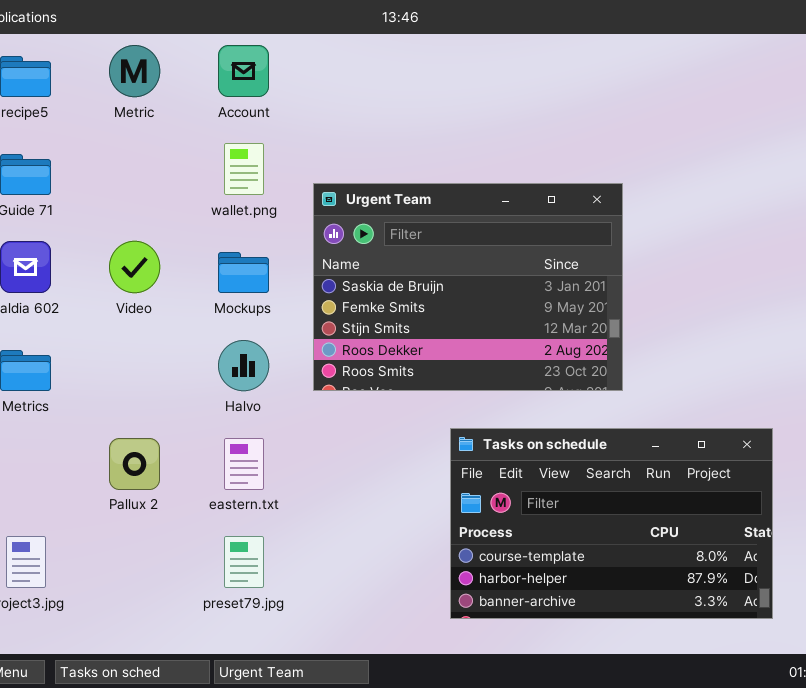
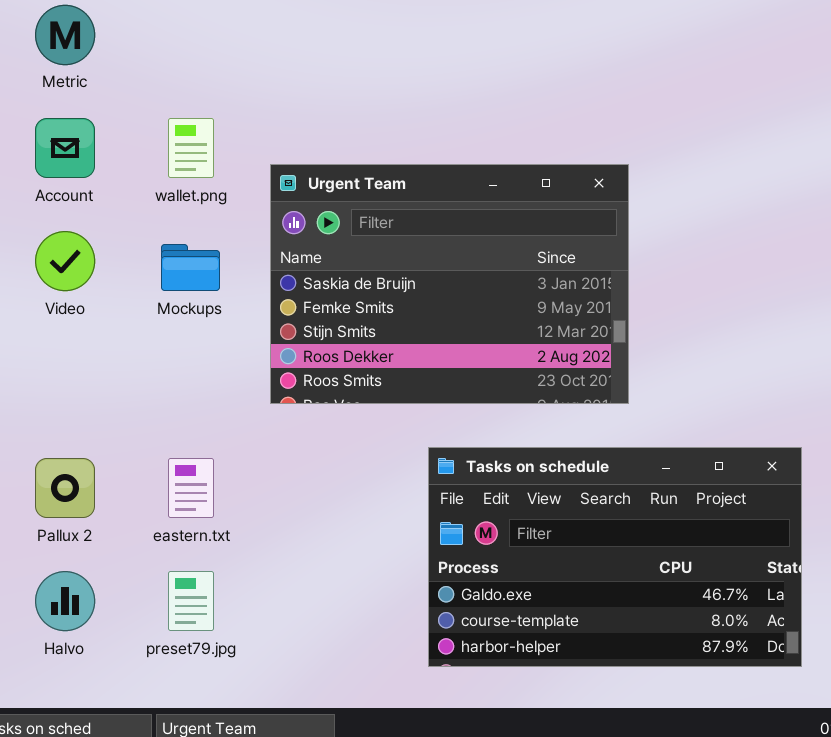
Account: [218,45,269,97] -> [35,118,95,178], moved
Halvo: [218,340,269,391] -> [35,571,95,631], moved
Tasks on schedule: [450,428,773,619] -> [428,447,802,667], scrolled up 1 row

